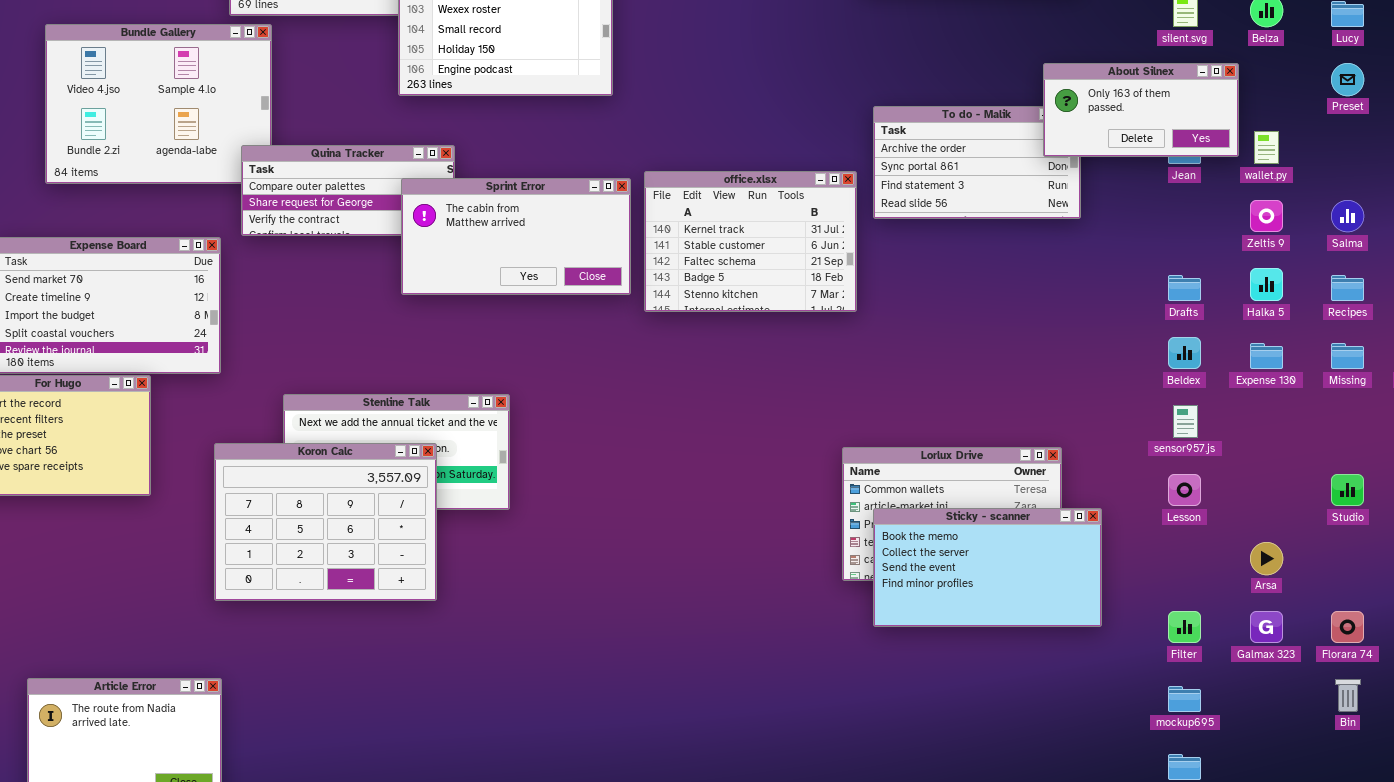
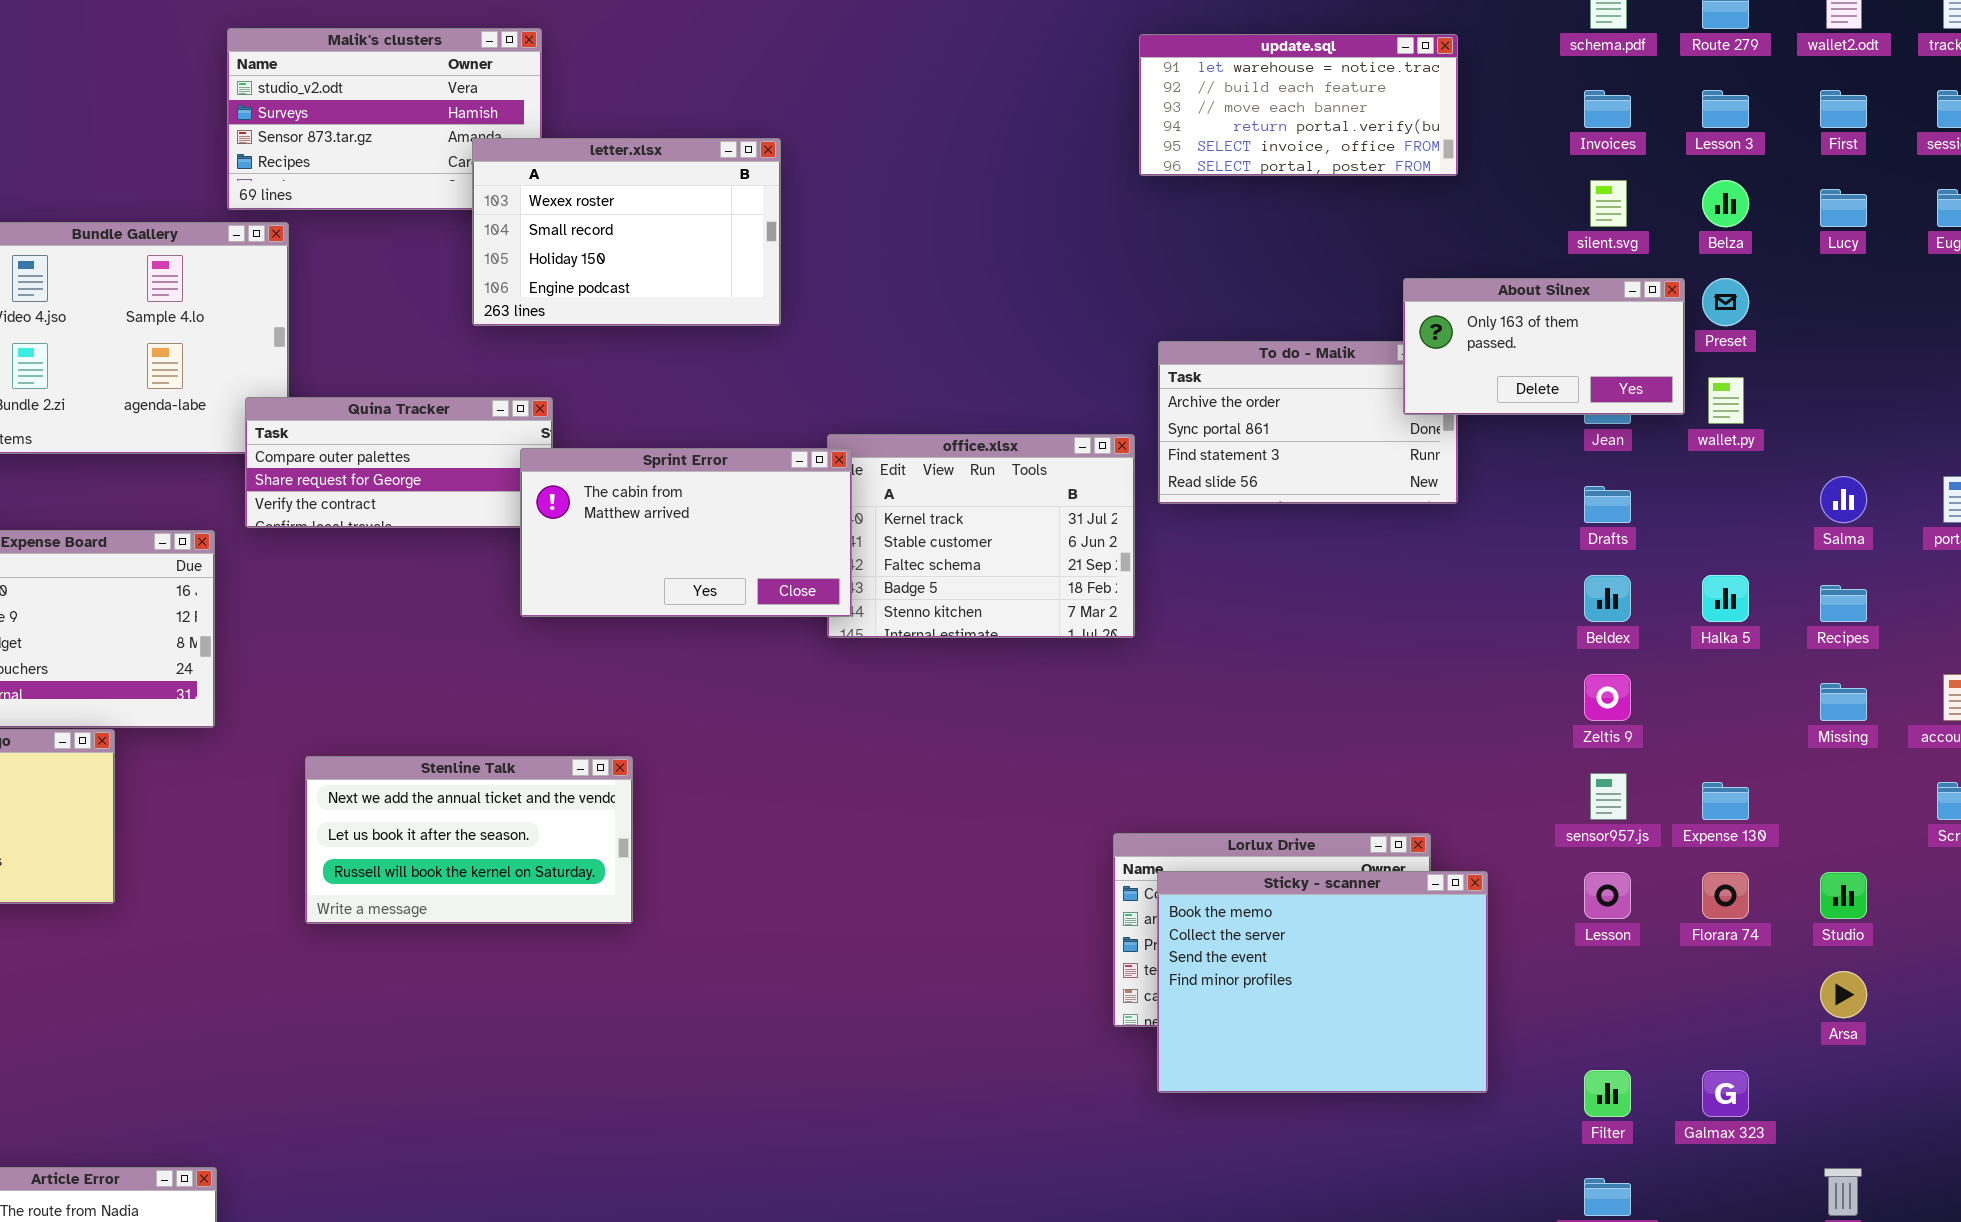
Preset: [1331,63,1364,96] -> [1702,278,1749,326], moved
Sprint Error: [401,178,631,295] -> [520,448,852,617], moved
Zeltis 9: [1250,200,1283,232] -> [1584,674,1631,721], moved
Drafts: [1168,275,1201,301] -> [1584,486,1631,523], moved
Beldex: [1168,337,1201,369] -> [1584,575,1631,622], moved
Expense 130: [1250,343,1283,369] -> [1702,782,1749,820], moved
Koron Calc: [214,443,437,601] -> none, closed
Sticky - scanner: [873,508,1102,627] -> [1157,871,1488,1093], resized
Arsa: [1250,542,1283,575] -> [1820,971,1867,1018], moved
Florara 74: [1331,611,1364,643] -> [1702,872,1749,919], moved

